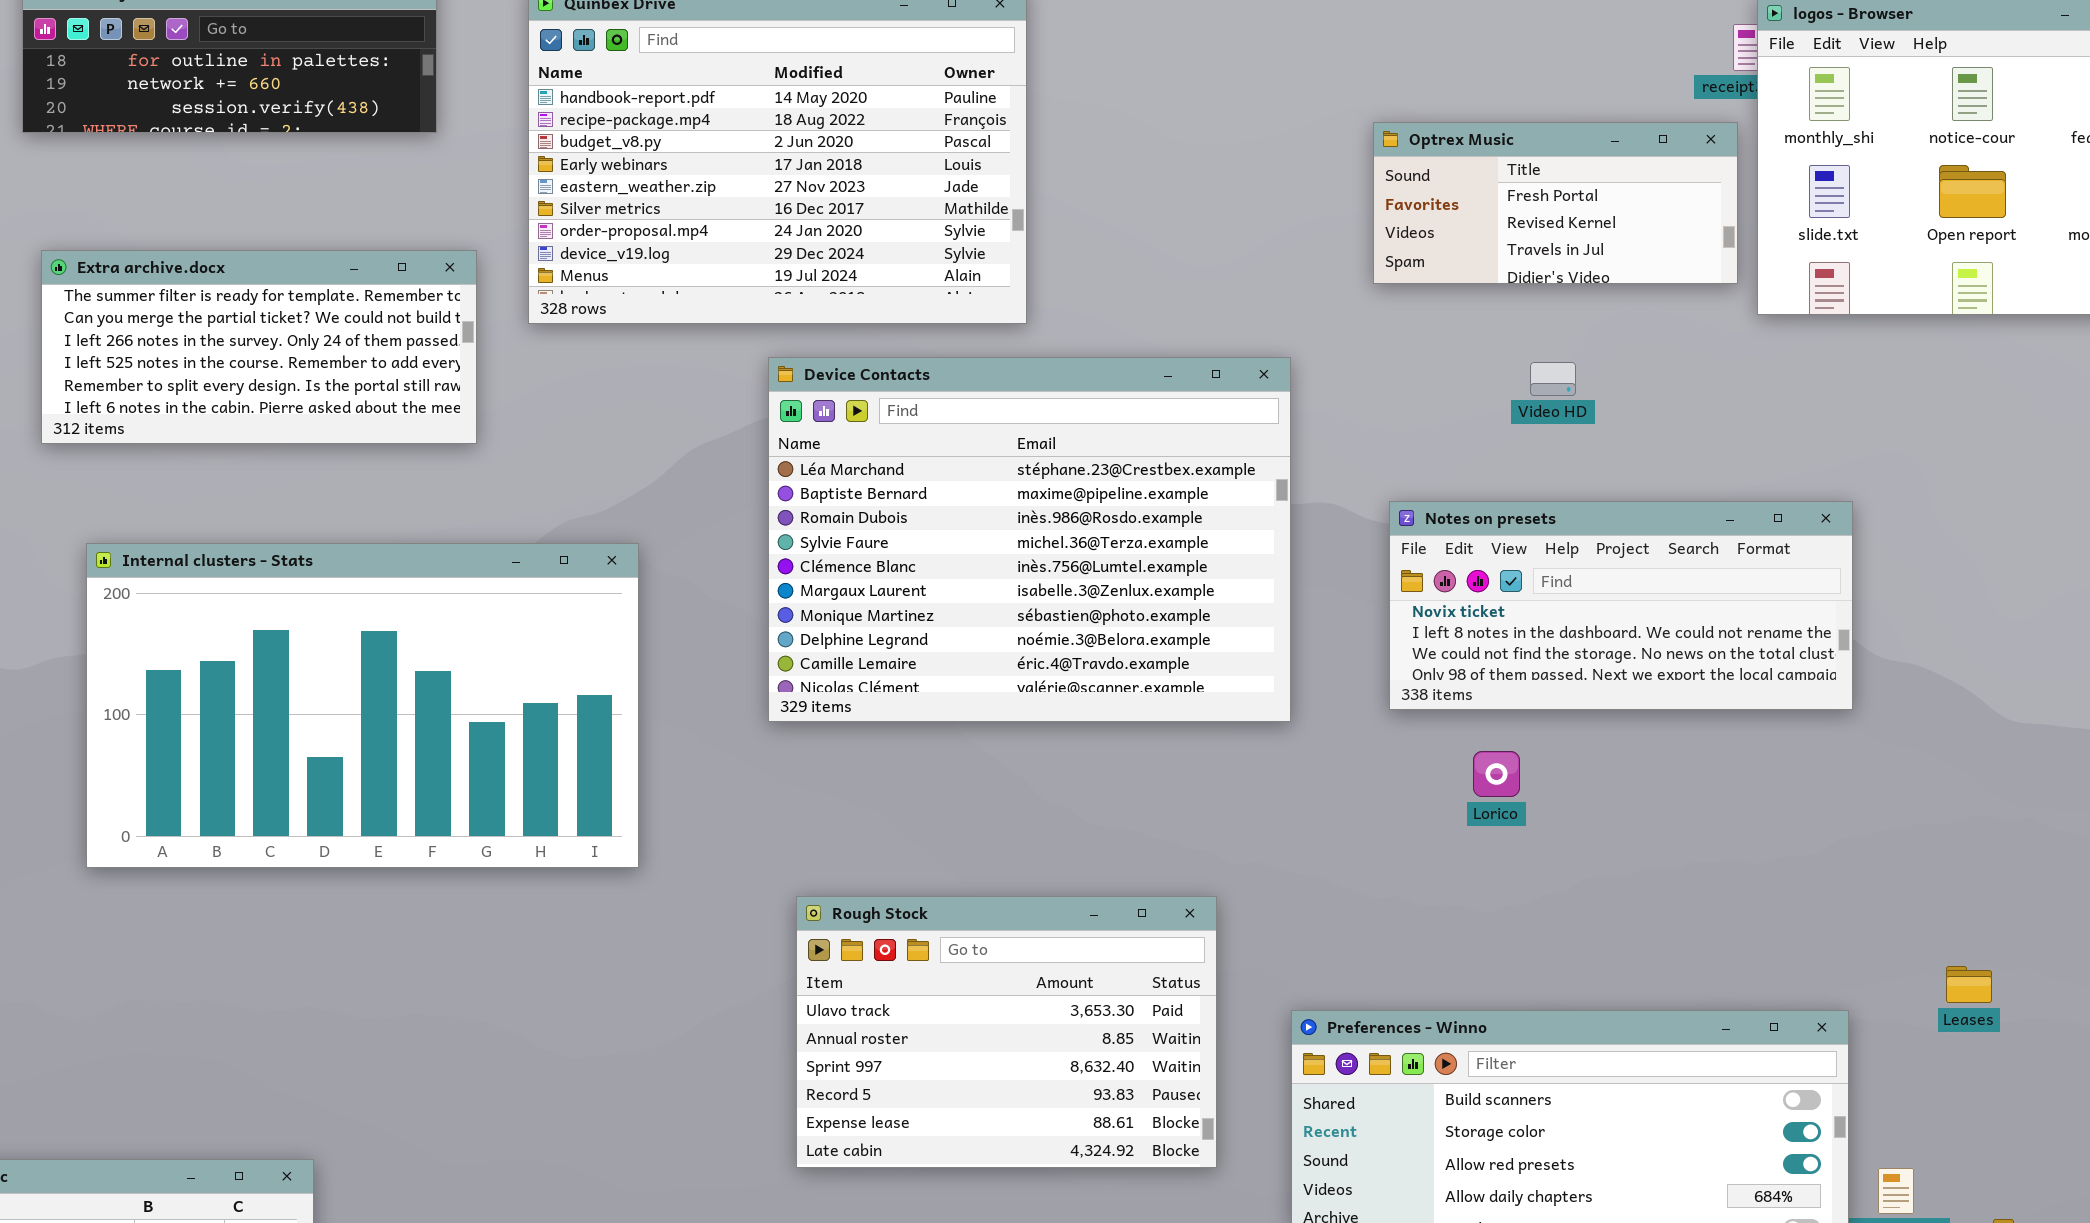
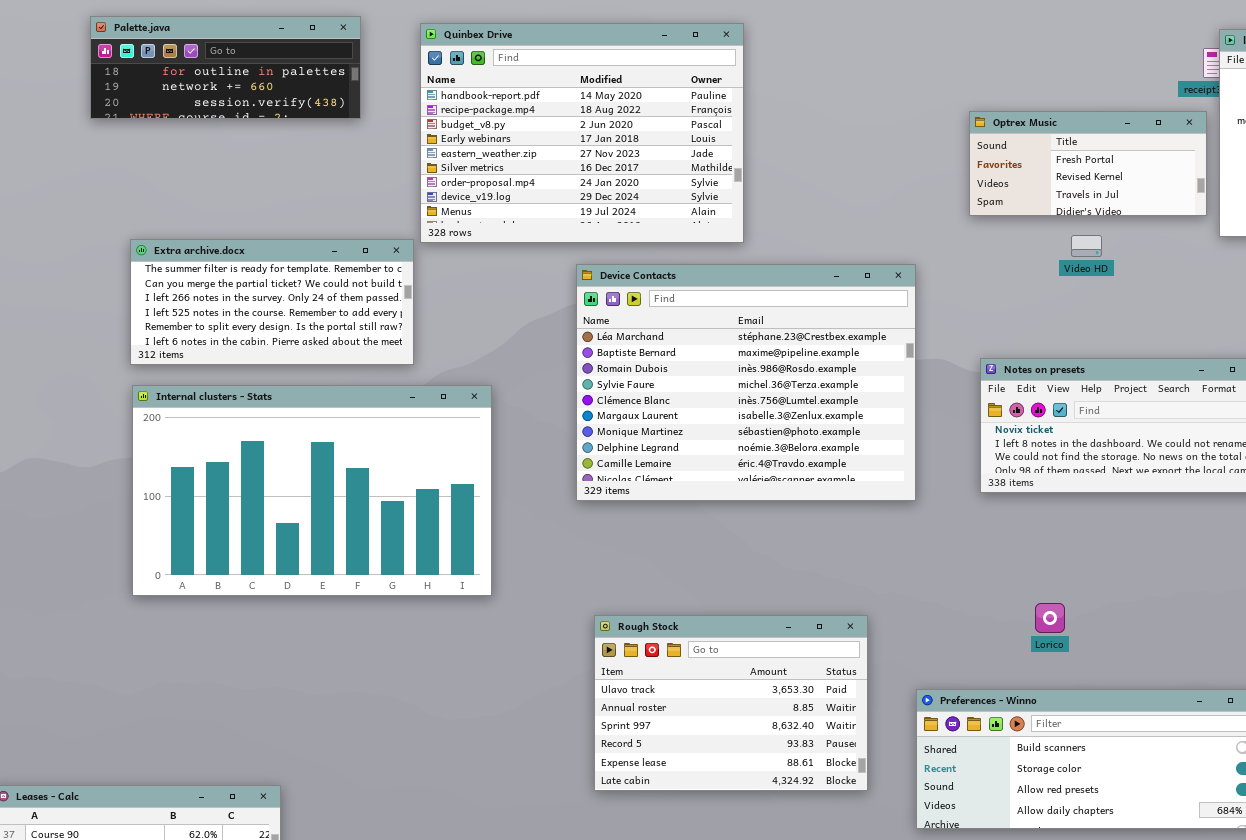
Extra archive.docx: [41,250,477,444] -> [130,239,414,365], moved
Video HD: [1530,362,1576,396] -> [1071,235,1102,257], moved
Lorico: [1473,751,1520,797] -> [1035,603,1065,633], moved

